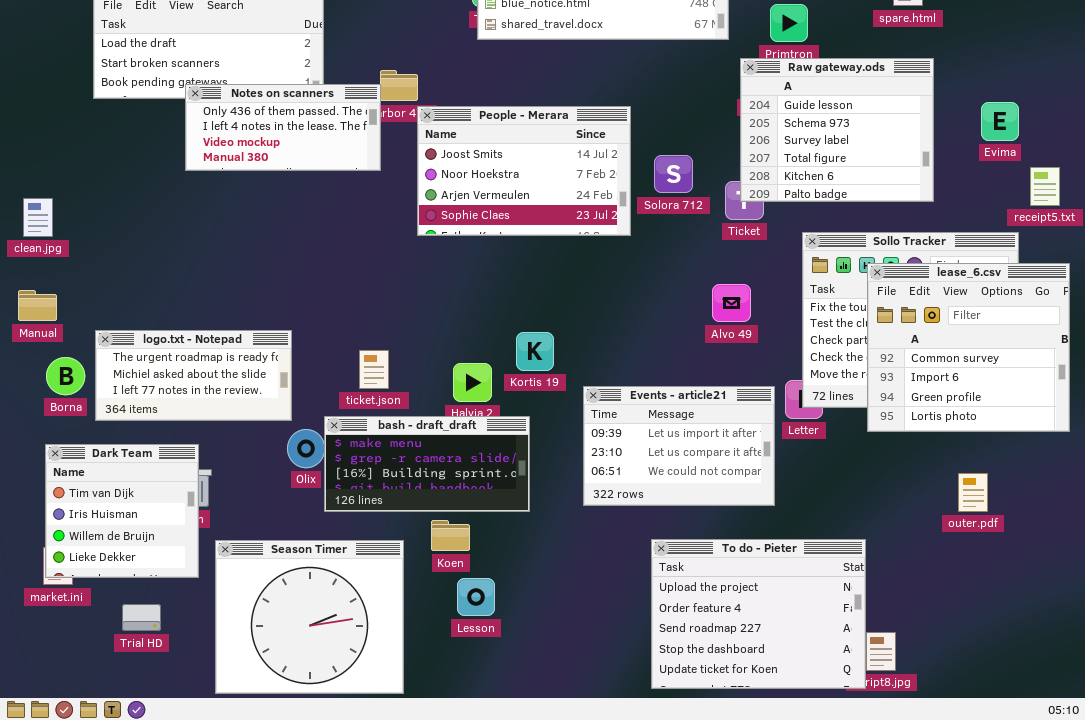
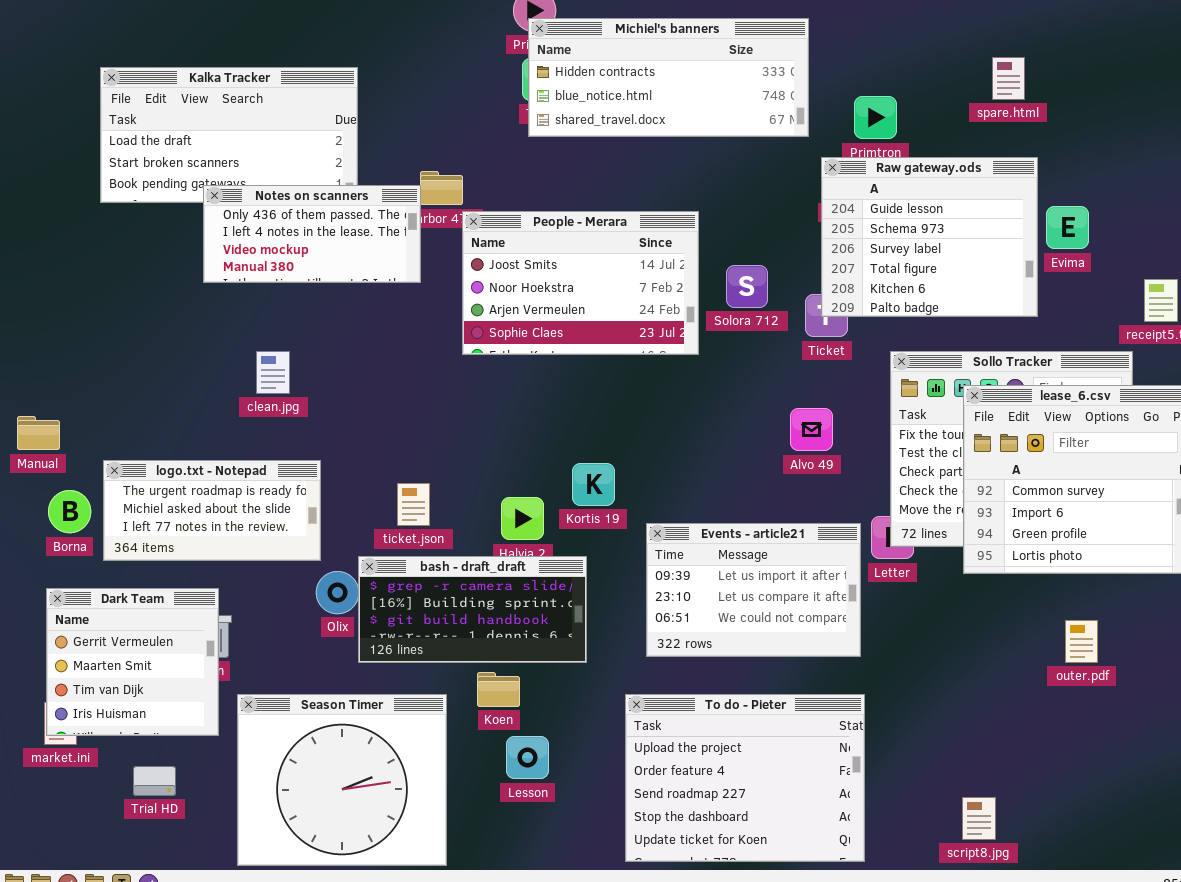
Evima: [981,102,1019,141] -> [1046,206,1089,249], moved
clean.jpg: [23,198,53,237] -> [256,351,290,394], moved
bash - draft_draft: [324,416,530,512] -> [358,556,587,663], scrolled down 1 row
Dark Team: [45,444,199,578] -> [46,588,219,736], scrolled up 2 rows
To do - Pieter: [651,539,866,689] -> [625,694,865,862], moved

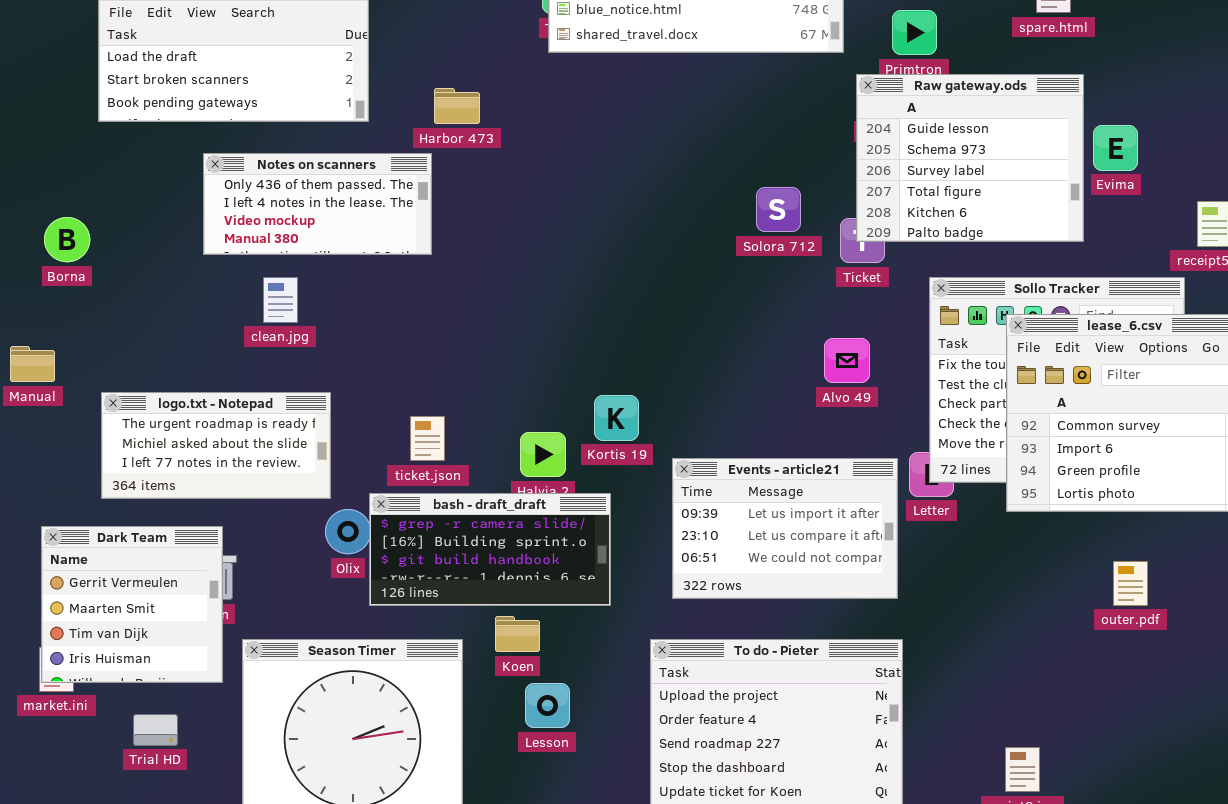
Notes on scanners: [203,185,421,283] -> [203,153,432,255], moved
People - Merara: [462,211,699,355] -> none, closed
Borna: [48,490,91,533] -> [44,217,90,262], moved

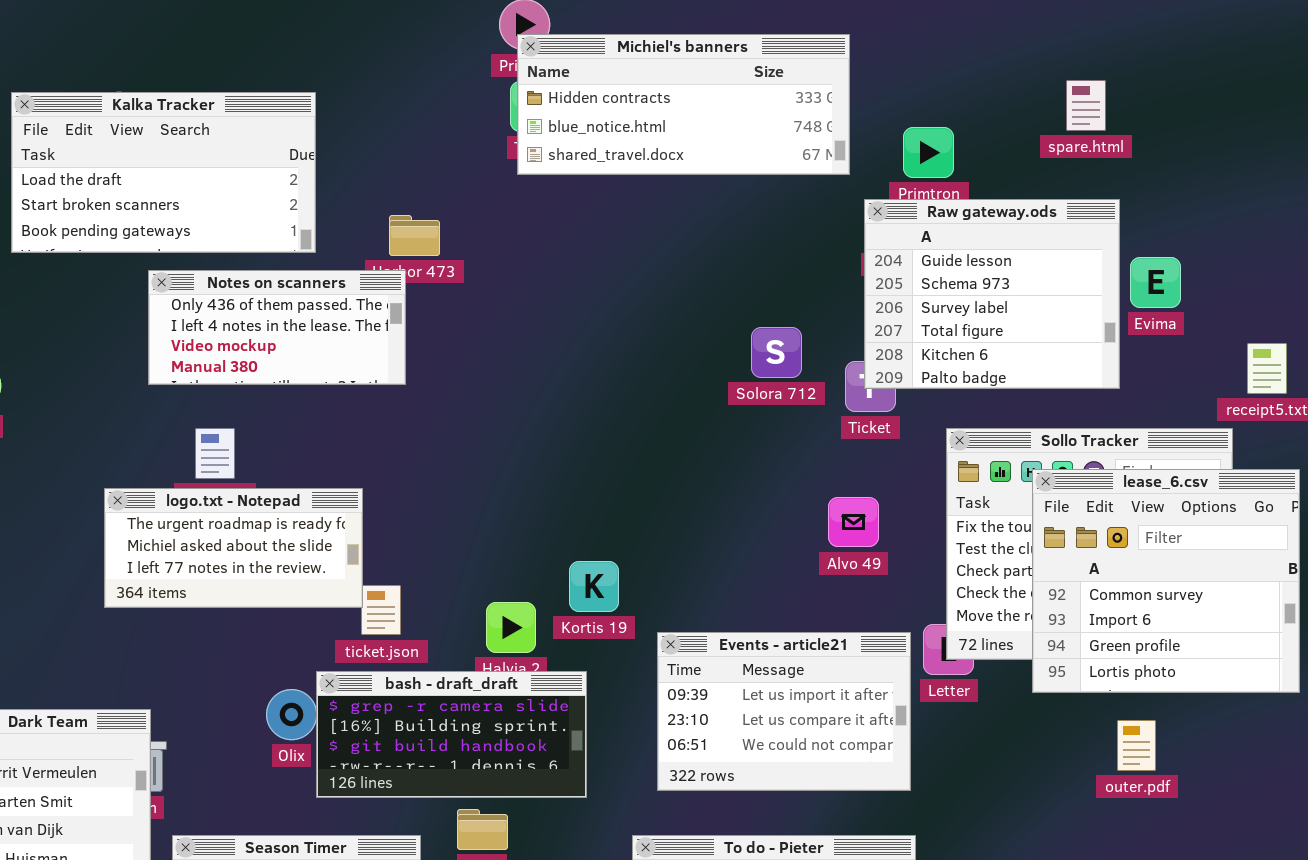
Notes on scanners: [203,153,432,255] -> [148,270,406,385], moved
logo.txt - Notepad: [101,392,331,499] -> [104,488,363,608], moved
outer.pdf: [1113,561,1148,606] -> [1117,720,1156,771], moved

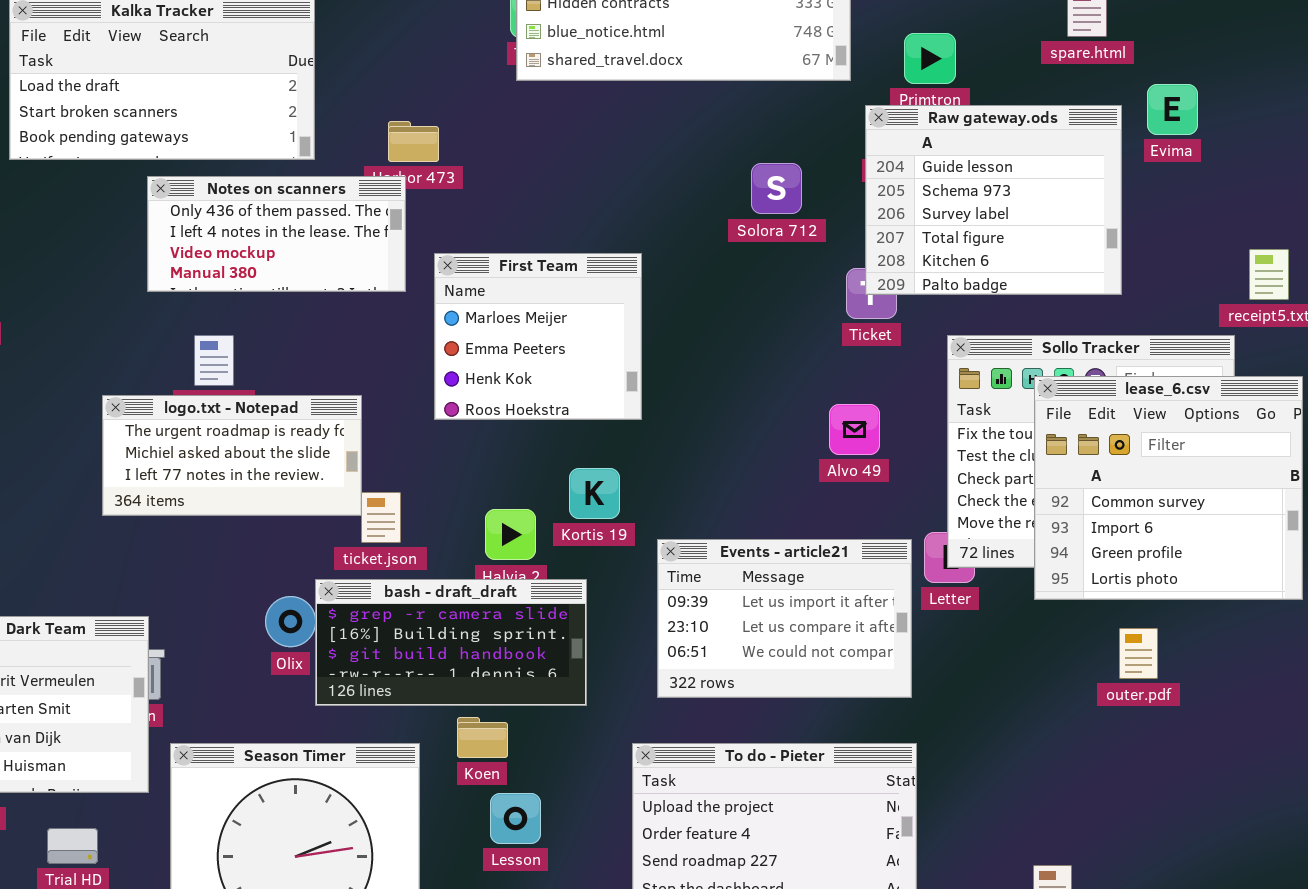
Evima: [1130,257,1181,308] -> [1147,84,1198,135], moved
Solora 712: [751,327,802,378] -> [751,163,802,214], moved
First Team: none -> [434,253,642,420], opened

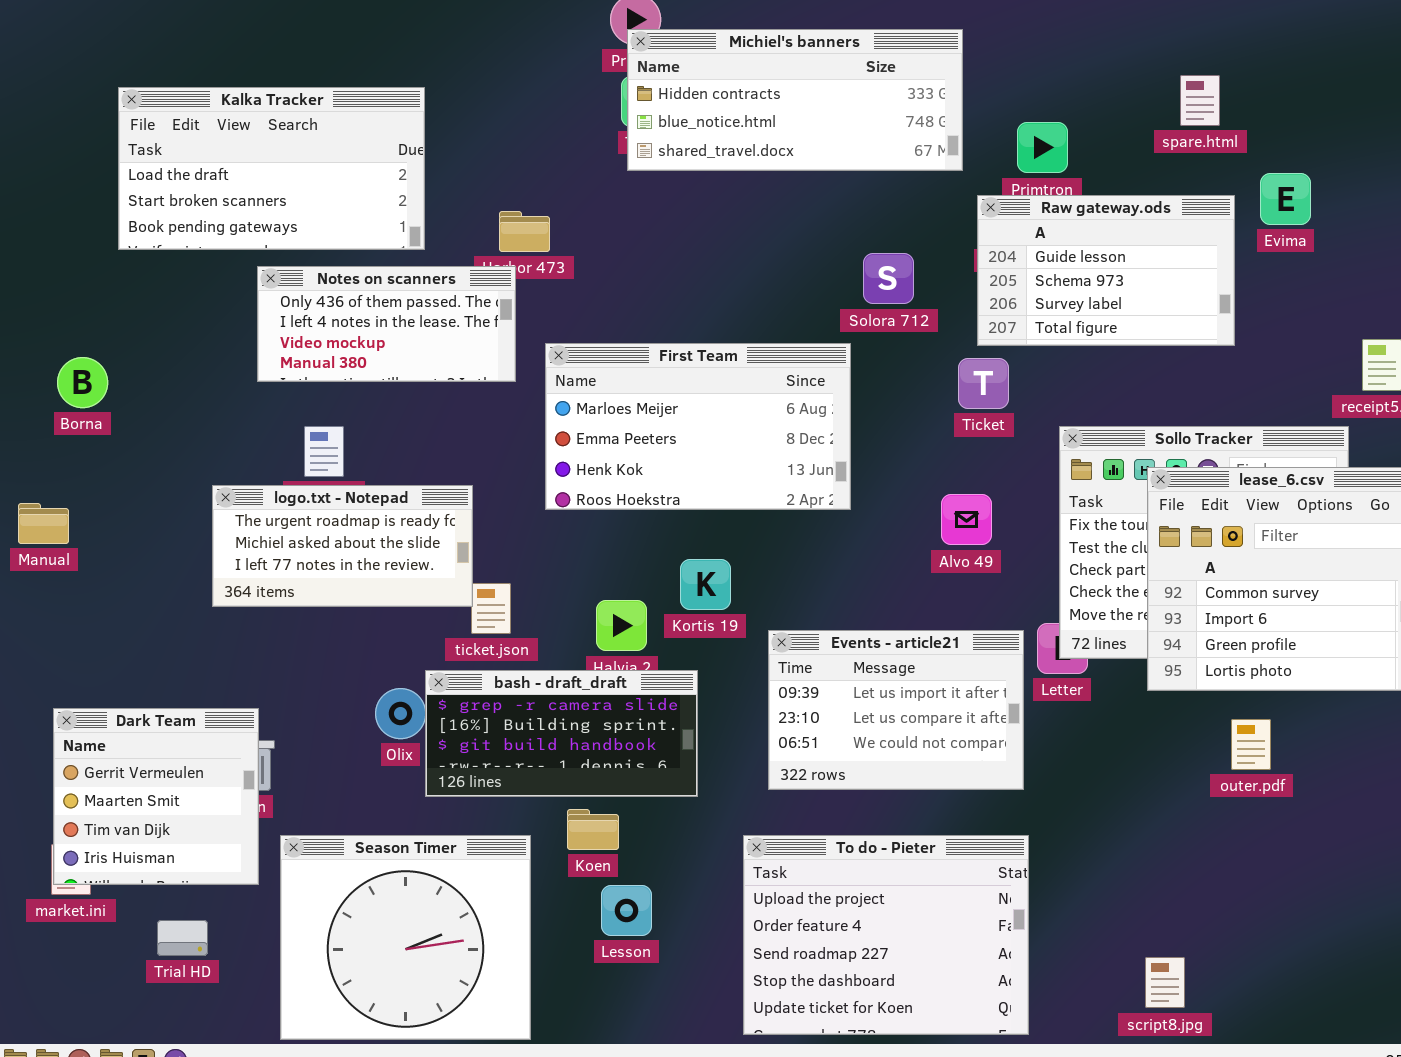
Raw gateway.ods: [865,105,1122,295] -> [977,195,1235,346], resized
First Team: [434,253,642,420] -> [545,343,851,510], resized

